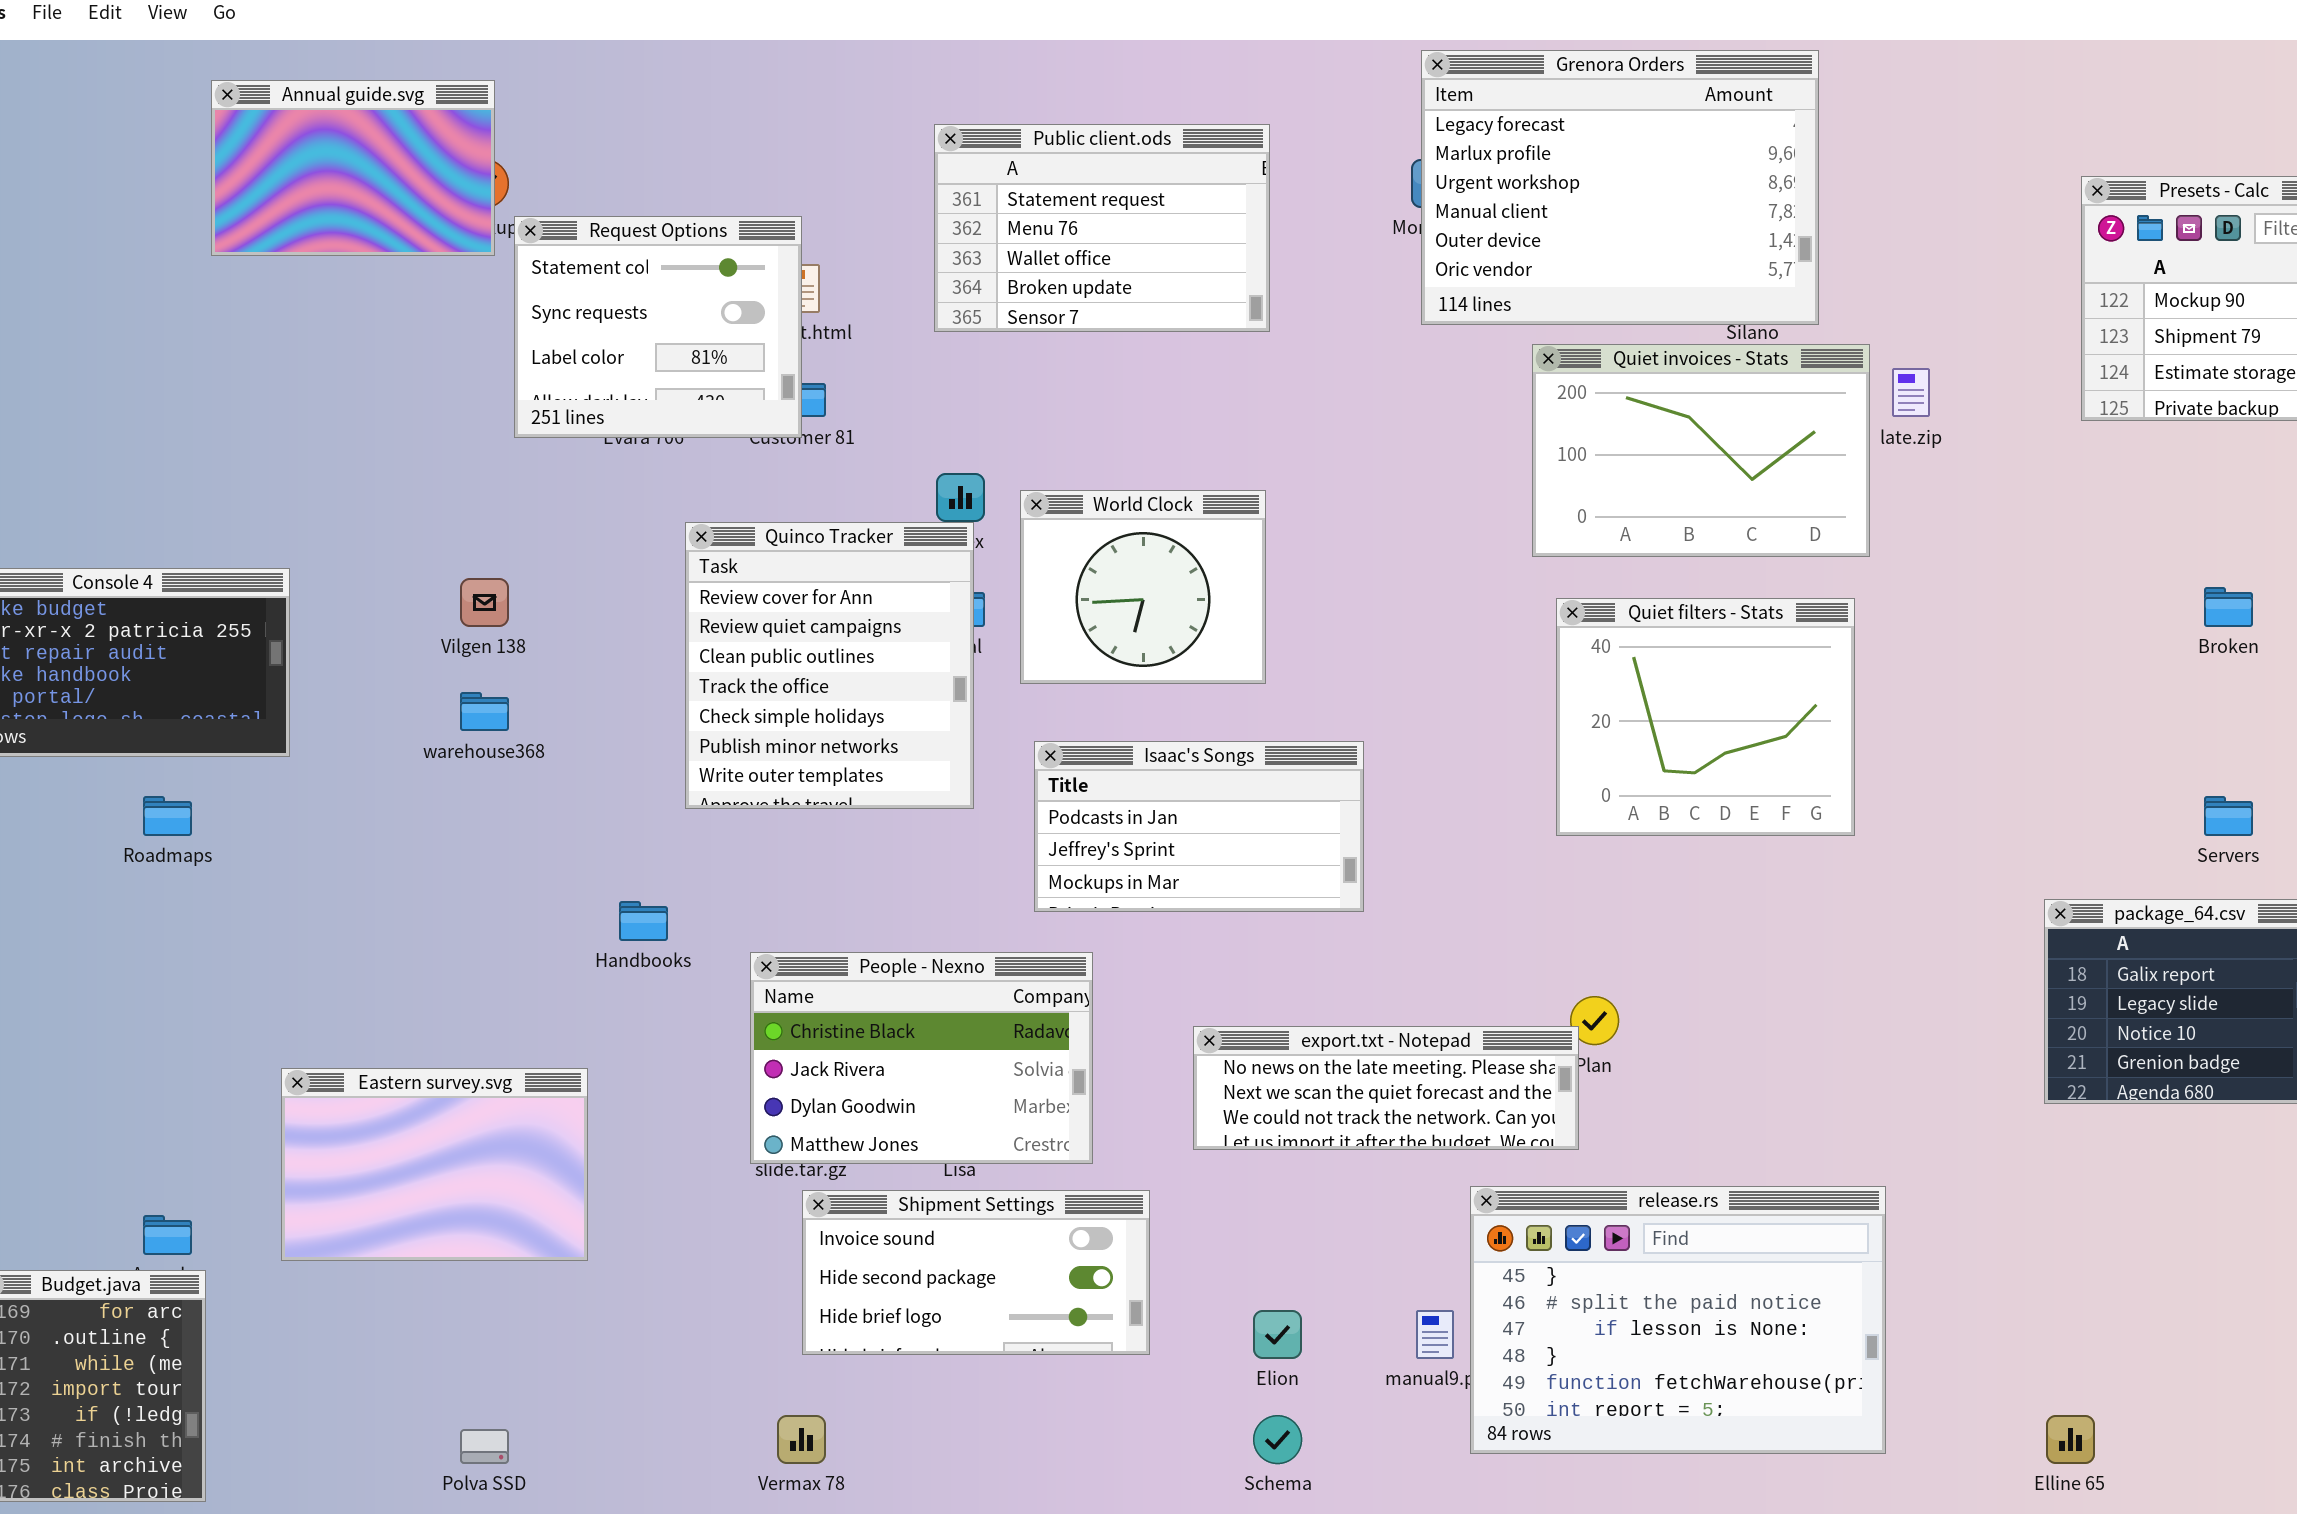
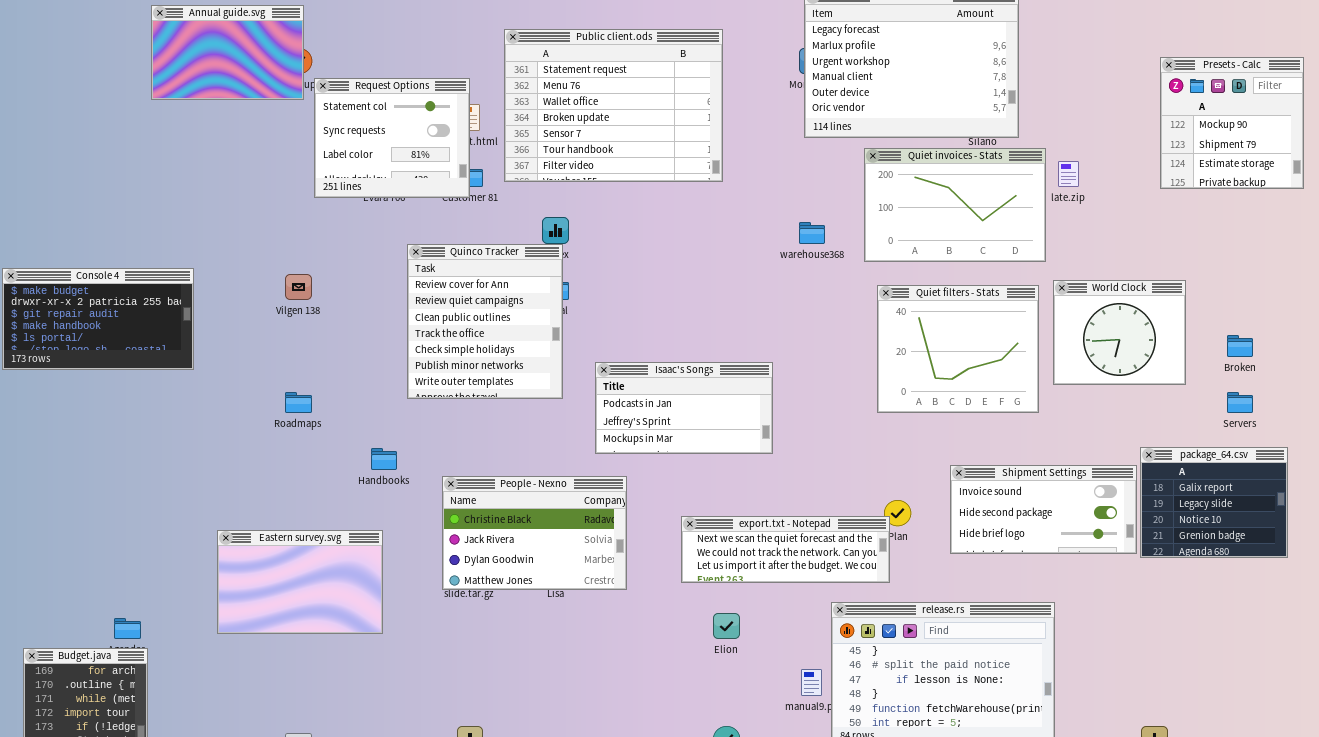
Public client.ods: [934,124,1270,332] -> [504,29,723,182], resized
World Clock: [1020,490,1266,684] -> [1053,280,1186,385], moved
Broken: [2204,587,2253,627] -> [1227,335,1253,357], moved
warehouse368: [460,692,509,731] -> [799,222,825,244], moved
Roadmaps: [143,796,192,836] -> [285,392,312,413], moved
export.txt - Notepad: [1193,1026,1579,1150] -> [681,516,890,583], scrolled down 1 row
Eastern survey.svg: [281,1068,588,1261] -> [217,530,383,634], moved
Shipment Settings: [802,1190,1150,1355] -> [950,465,1137,554], moved
Elion: [1253,1310,1302,1359] -> [713,613,740,639], moved

